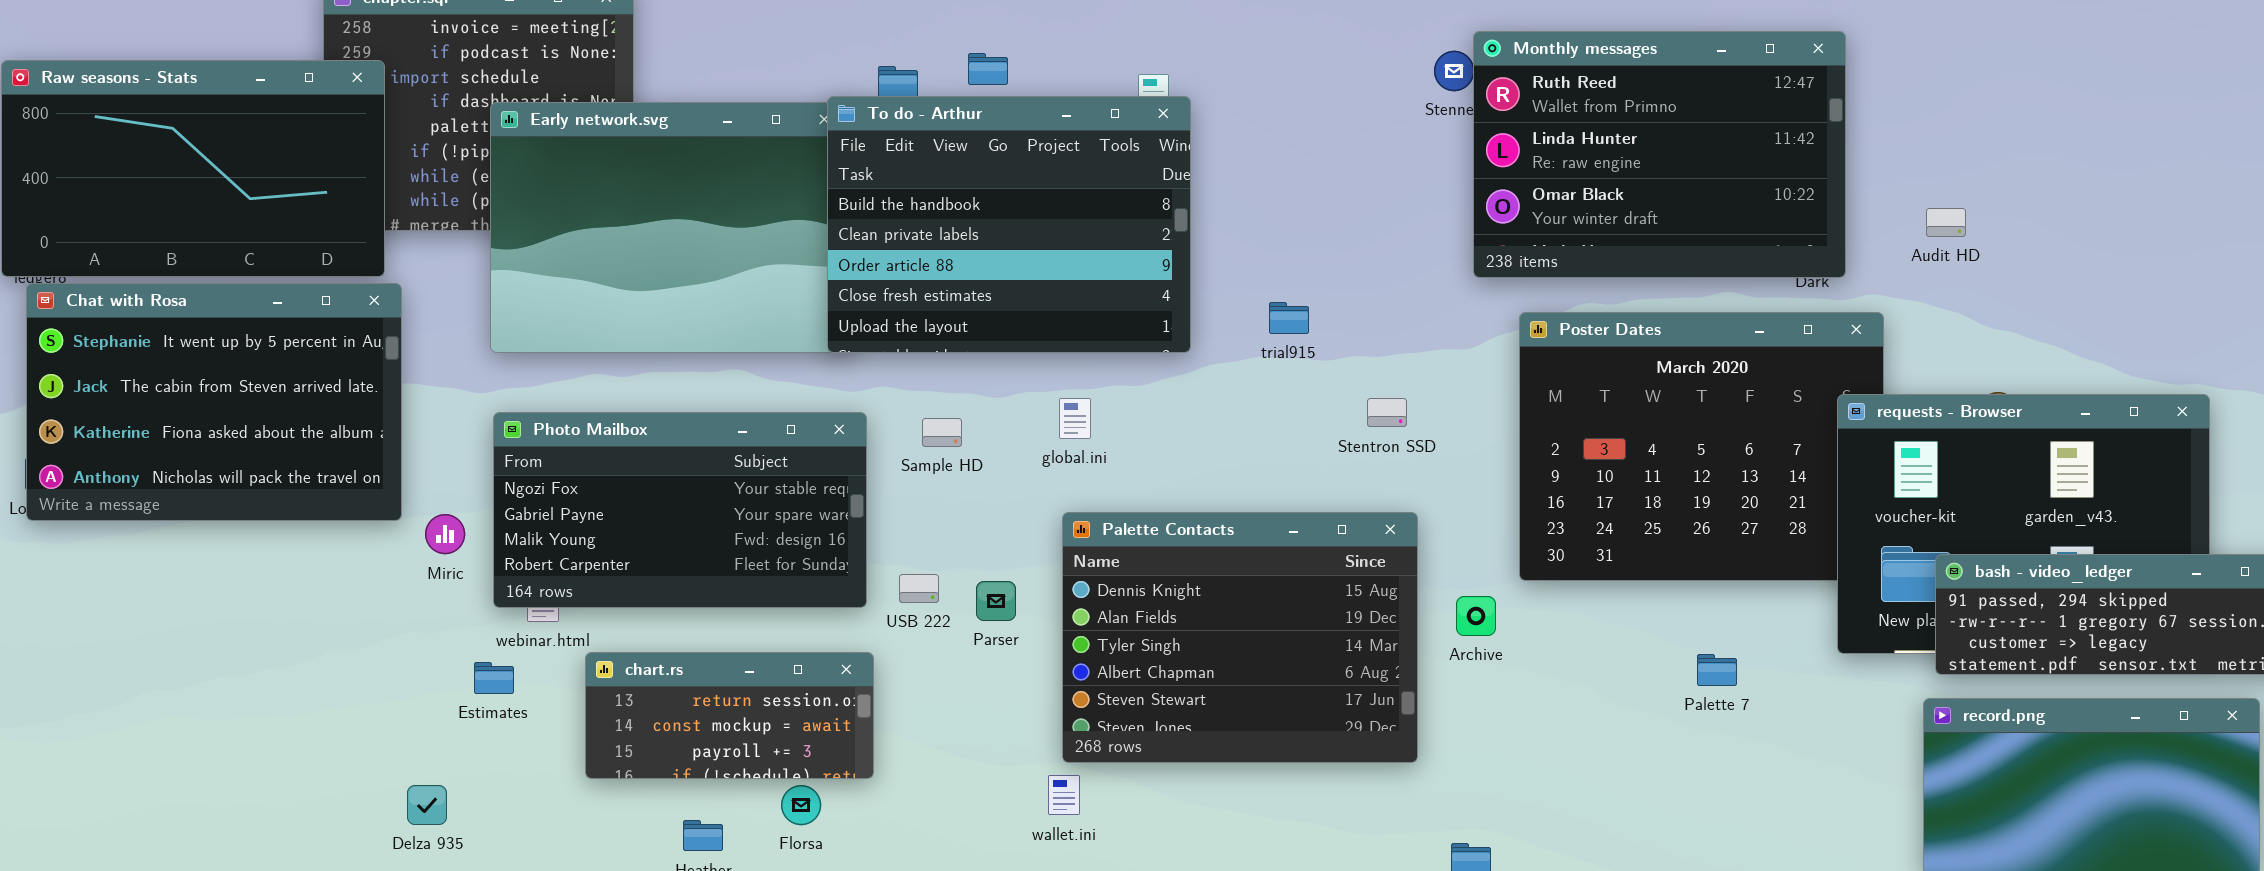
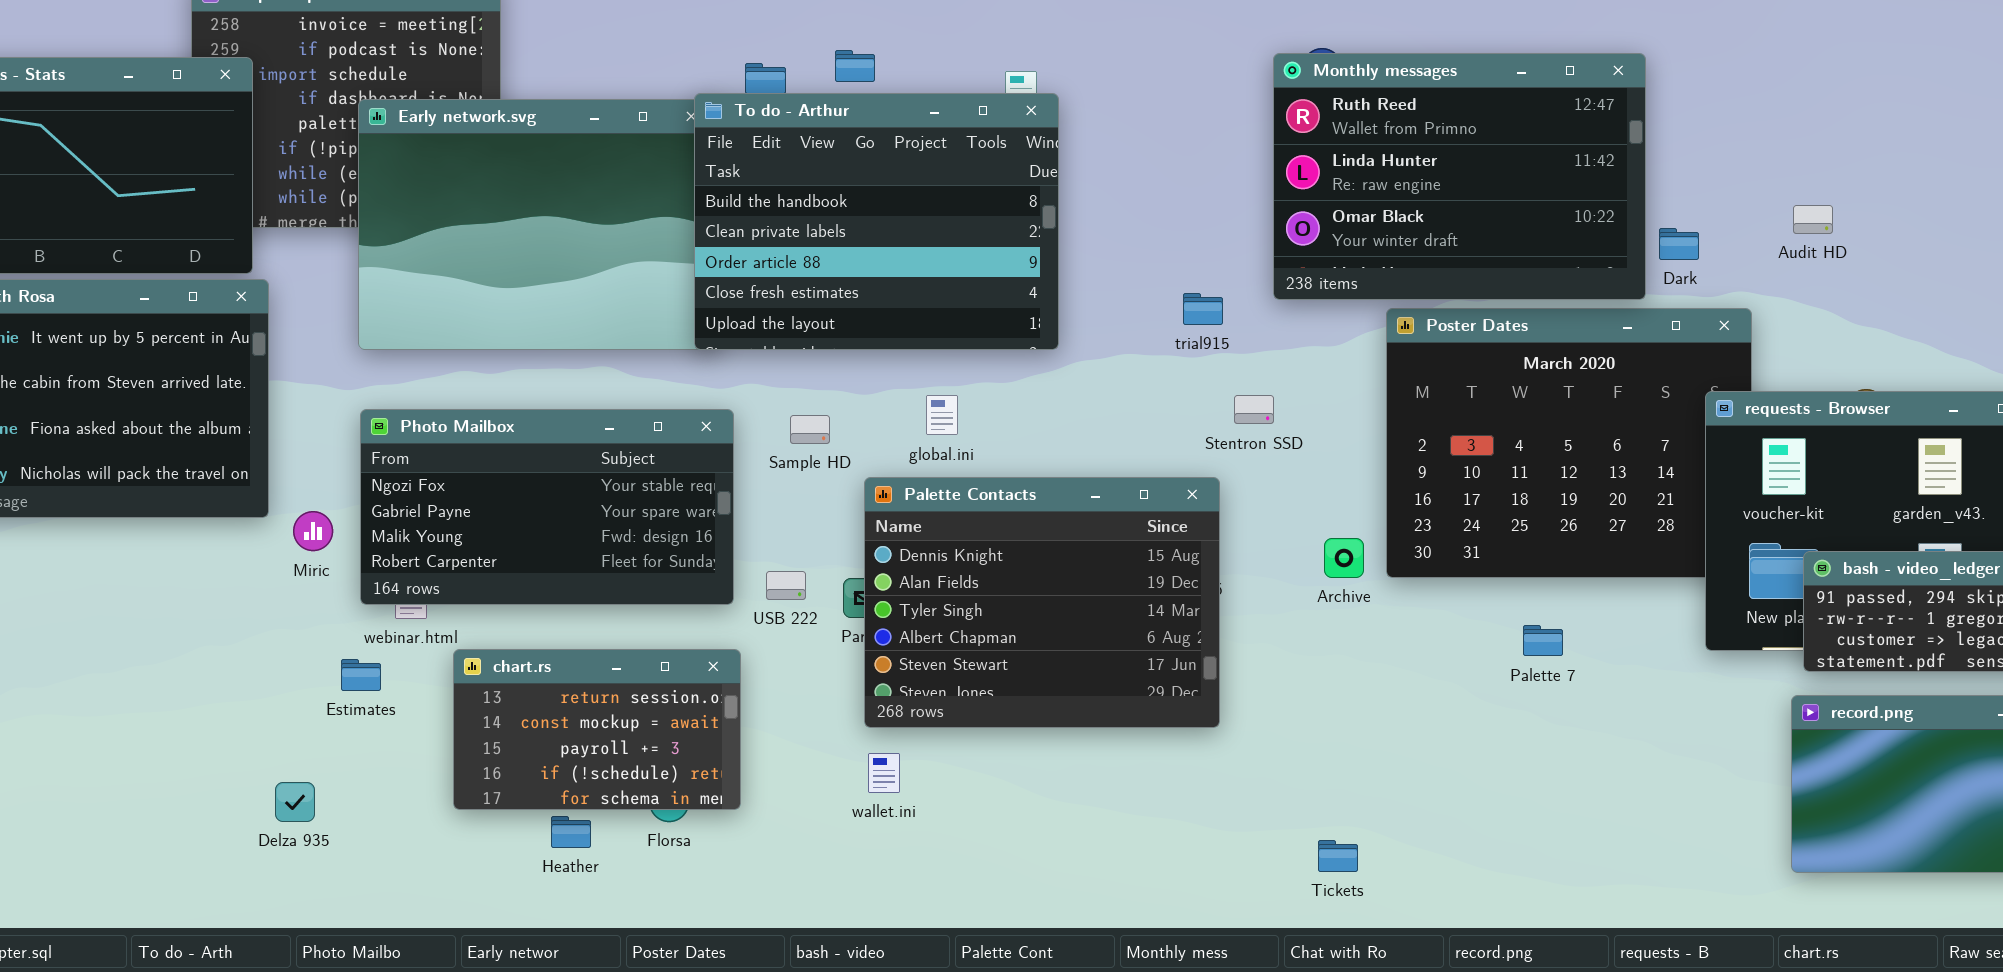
Monthly messages: [1473,31,1846,278] -> [1273,53,1646,300], moved
trial915: [1269,302,1309,334] -> [1183,293,1223,325], moved
Palette Contacts: [1062,512,1418,763] -> [864,477,1220,728], moved
Archive: [1456,596,1496,636] -> [1324,538,1364,578], moved
chart.rs: [585,652,874,779] -> [453,649,741,810], resized
Palette 7: [1697,654,1737,686] -> [1523,625,1563,656], moved
wallet.ini: [1048,775,1080,815] -> [868,753,900,793], moved

